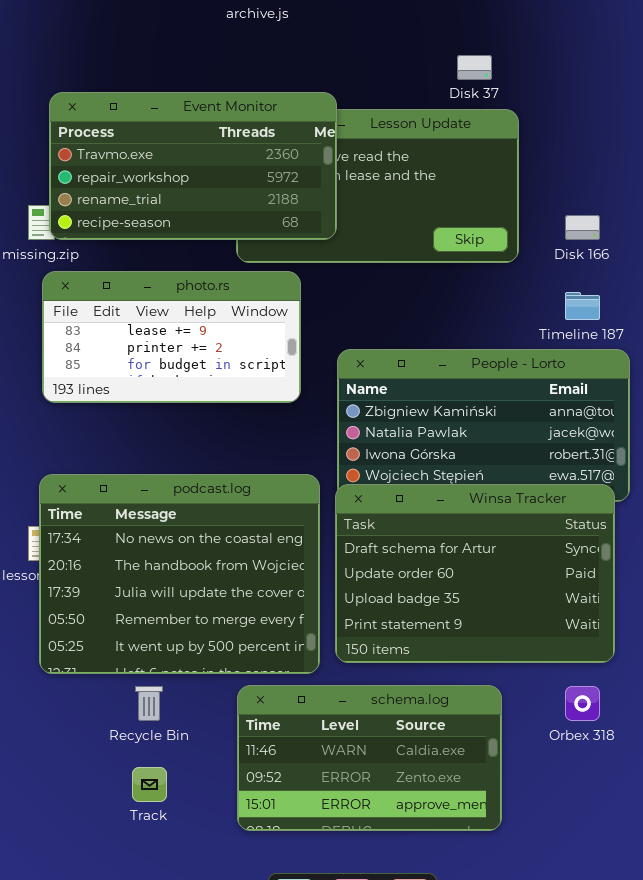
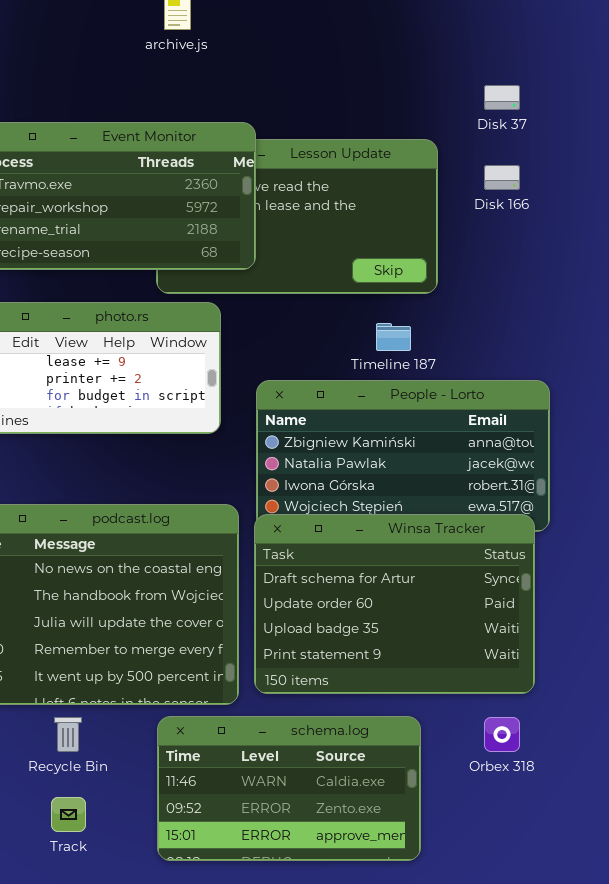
Disk 37: [457,55,492,80] -> [484,85,520,110], moved
Disk 166: [565,215,600,240] -> [484,165,520,190], moved
Timeline 187: [565,292,600,320] -> [376,323,411,351], moved

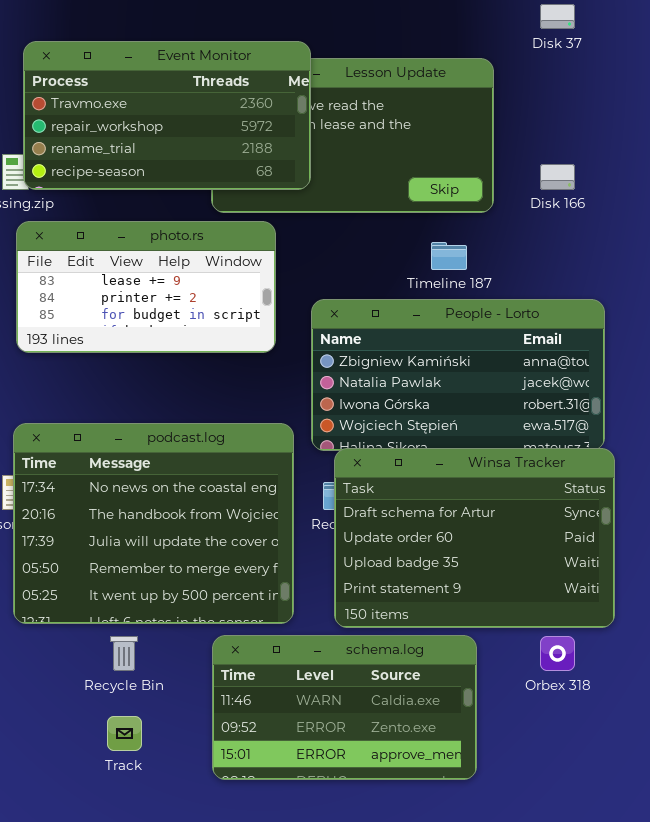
Disk 166: [484,165,520,190] -> [540,164,575,190], moved
Winsa Tracker: [254,514,535,694] -> [334,448,615,628], moved

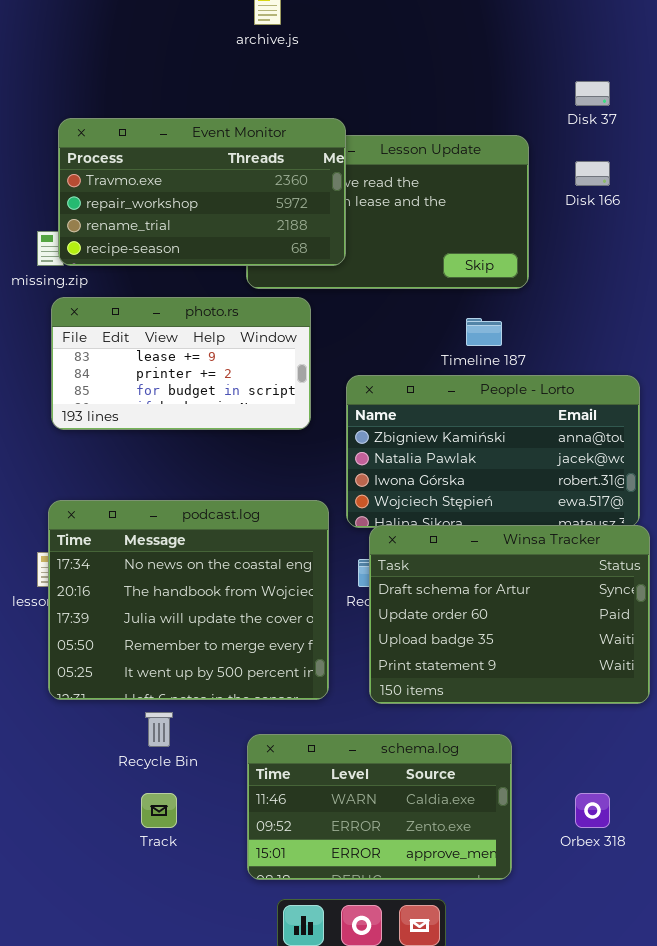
Disk 166: [540,164,575,190] -> [575,161,610,186], moved
schema.log: [212,635,477,780] -> [247,734,512,880], moved
Orbex 318: [540,636,575,671] -> [575,793,610,828], moved

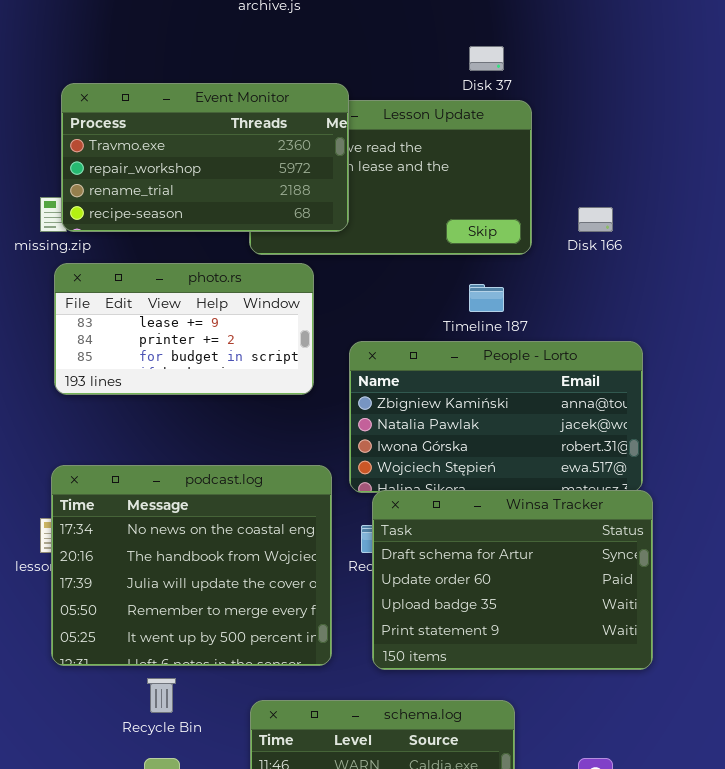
Disk 37: [575,81,610,106] -> [469,46,504,71], moved
Disk 166: [575,161,610,186] -> [578,207,613,232], moved

